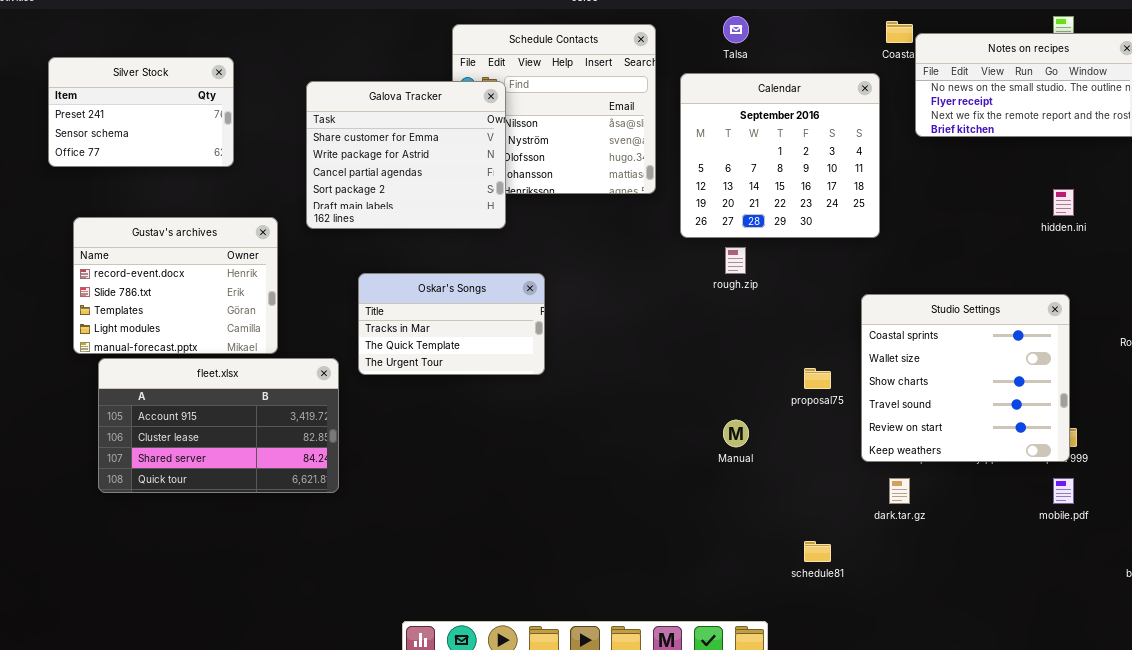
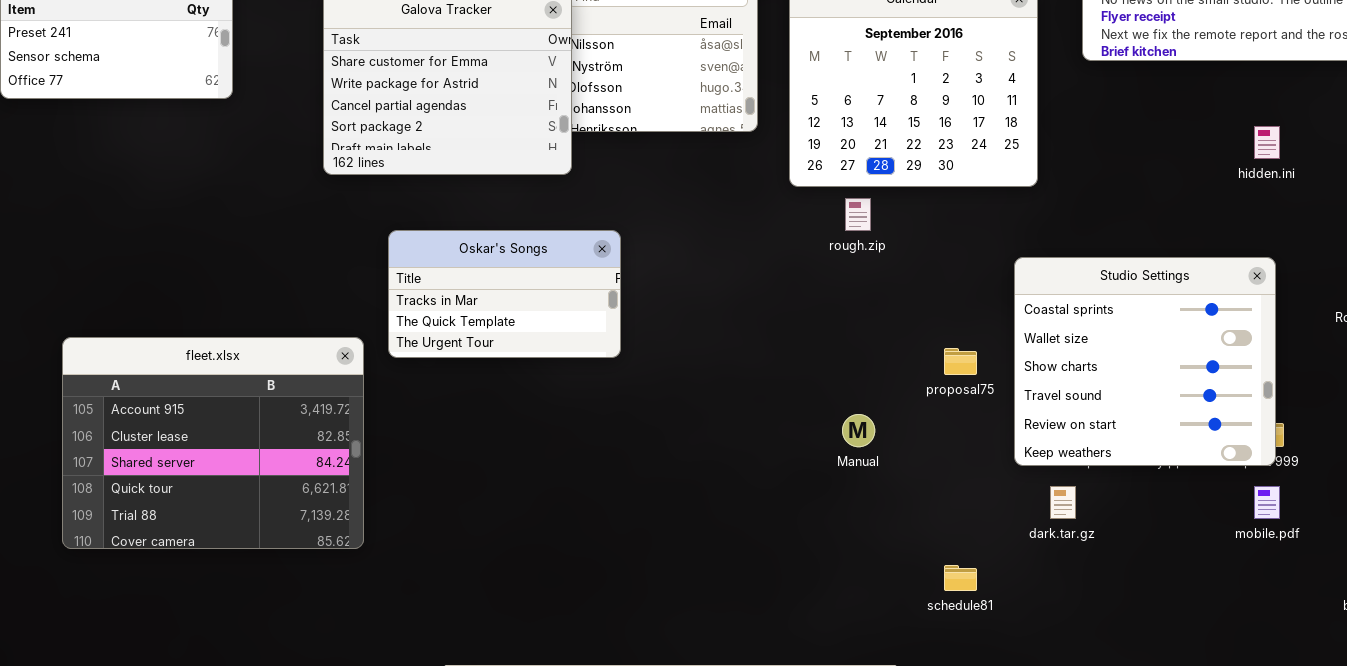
Gustav's archives: [73,217,278,354] -> none, closed
fleet.xlsx: [98,358,339,493] -> [62,337,364,549], resized

